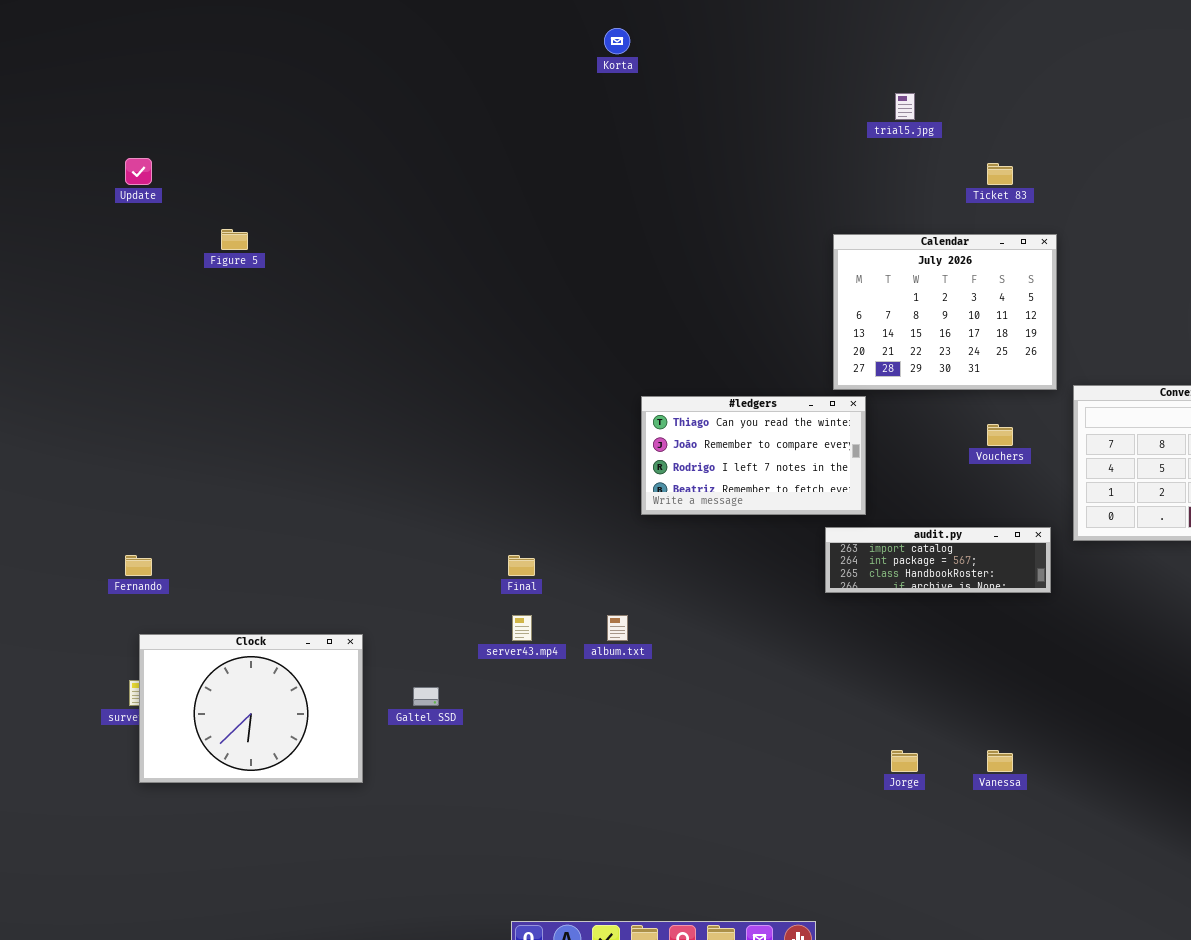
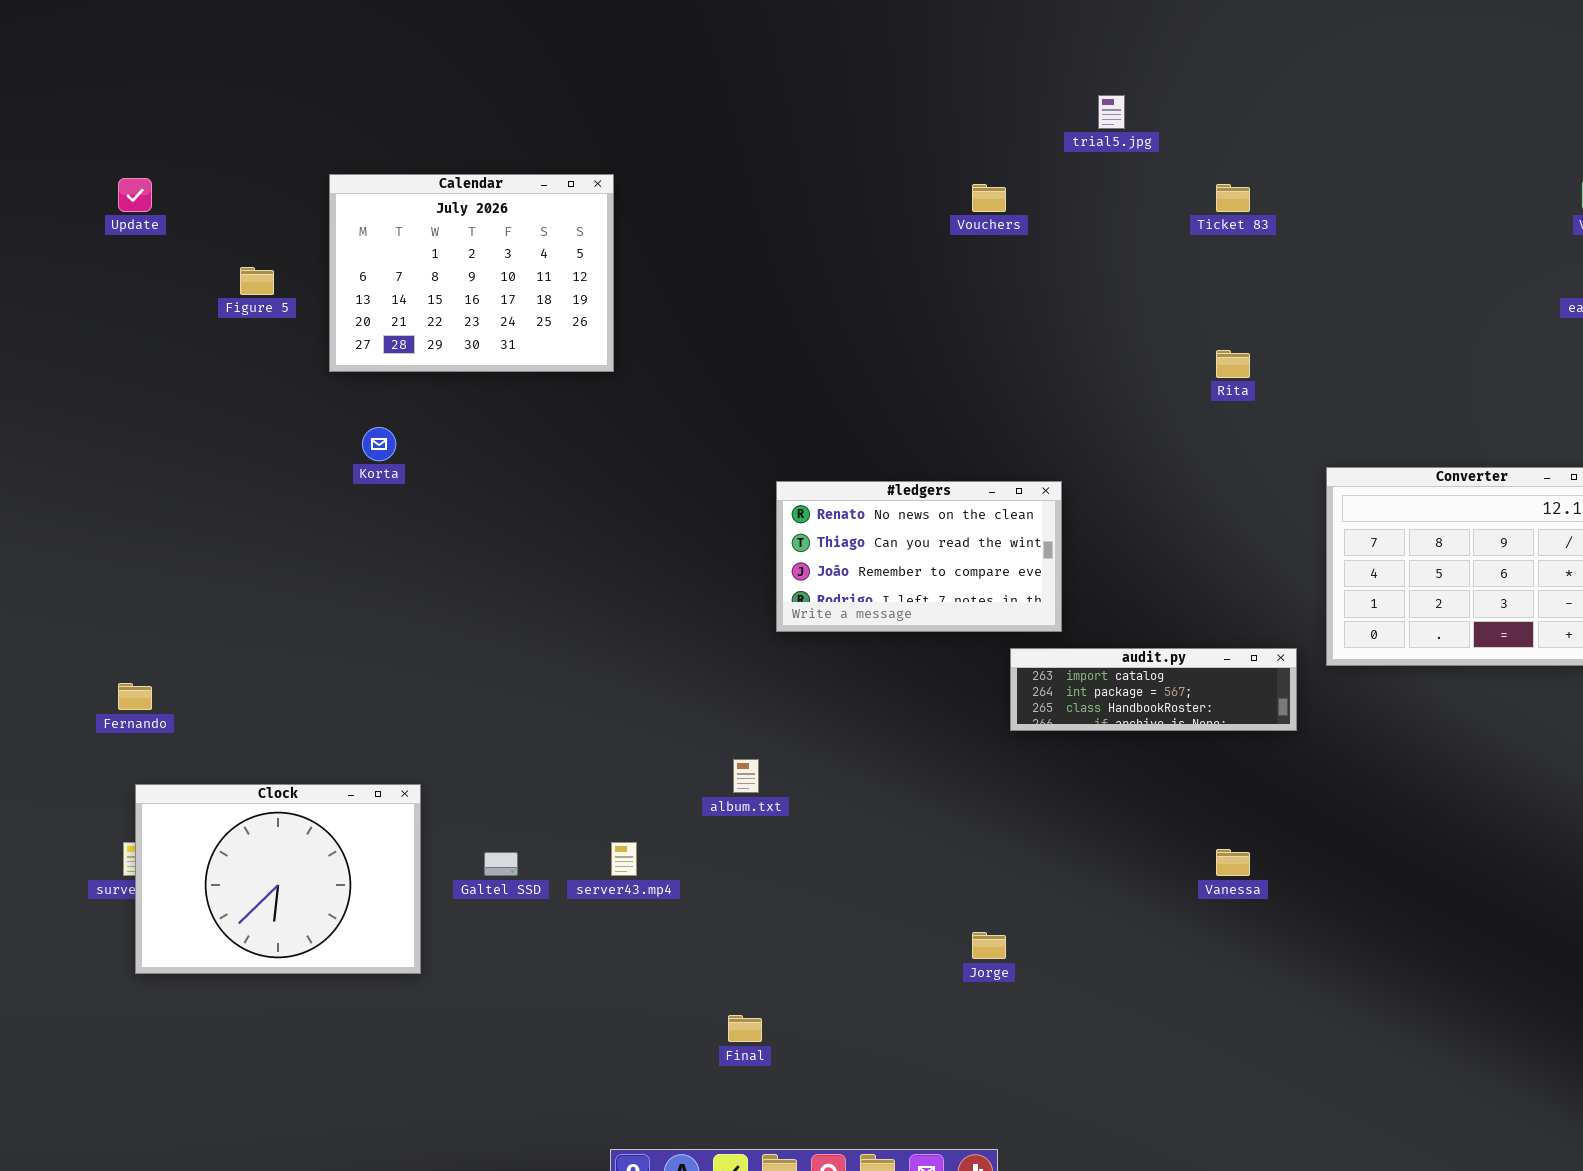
Korta: [604,28,630,54] -> [362,427,396,461], moved
Calendar: [833,234,1057,390] -> [329,174,614,372], moved
#ledgers: [641,396,866,515] -> [776,481,1062,632], scrolled up 1 row
Vouchers: [987,424,1013,446] -> [972,184,1006,212], moved
Final: [508,555,535,576] -> [728,1015,762,1042], moved
server43.mp4: [512,615,532,641] -> [611,842,637,876], moved
Jorge: [891,750,918,772] -> [972,932,1006,959], moved
Vanessa: [987,750,1013,772] -> [1216,849,1250,876], moved

